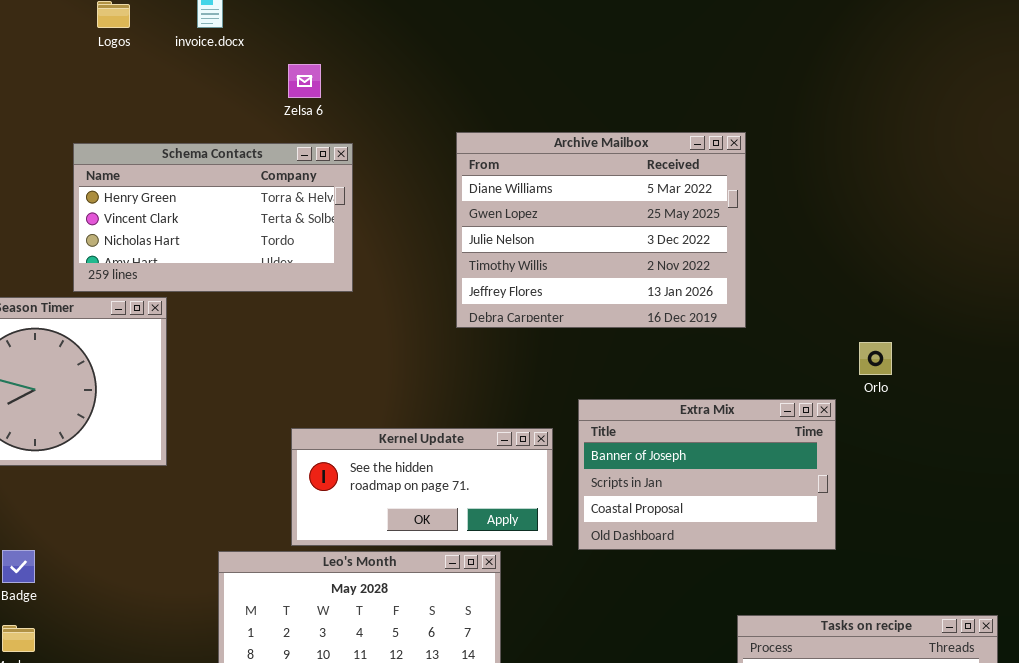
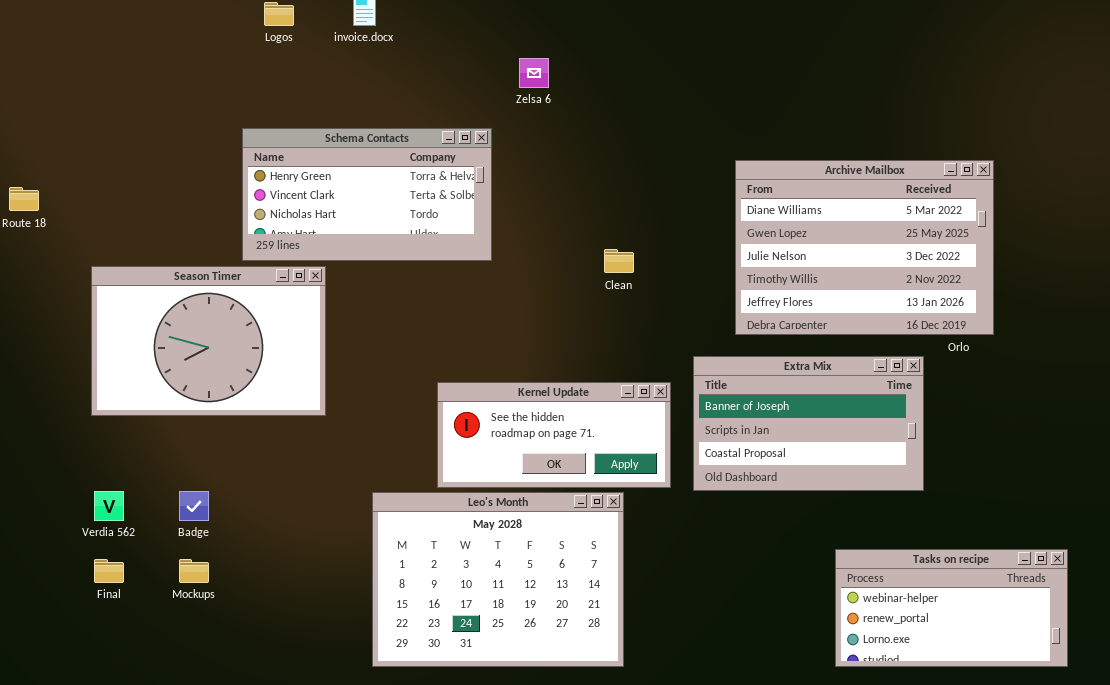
Zelsa 6: [288,64,321,98] -> [519,58,549,88], moved
Archive Mailbox: [456,132,746,328] -> [735,160,994,335], moved

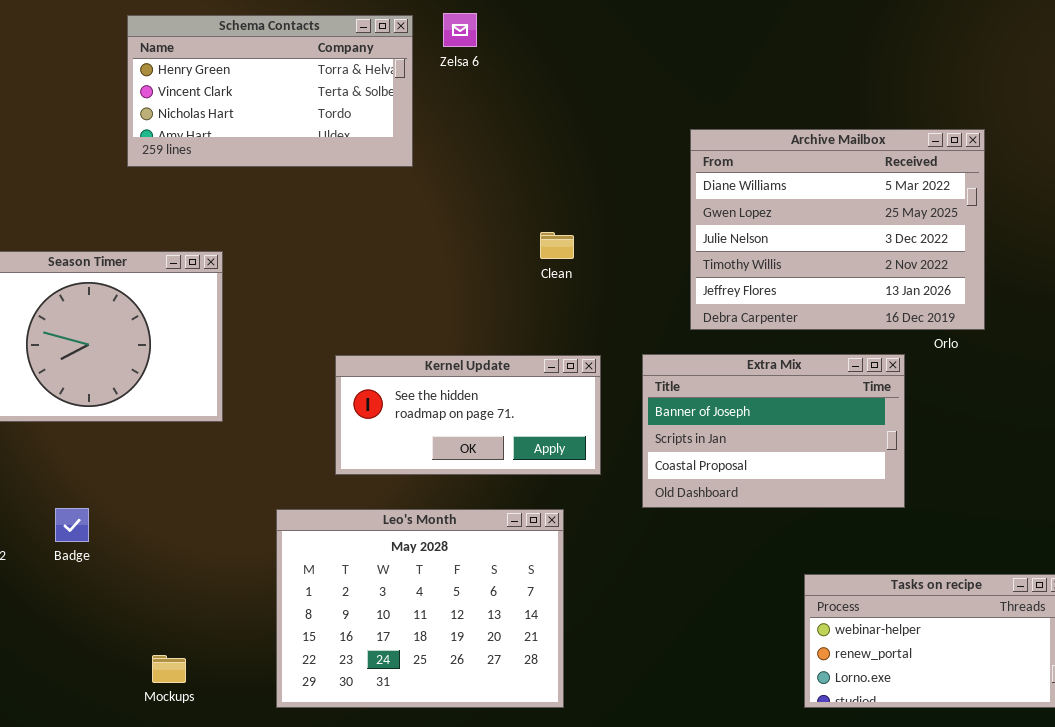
Schema Contacts: [242,128,492,261] -> [127,15,413,167], moved
Kernel Update: [437,382,671,488] -> [335,355,601,475], moved
Mockups: [179,559,209,583] -> [152,655,186,683], moved

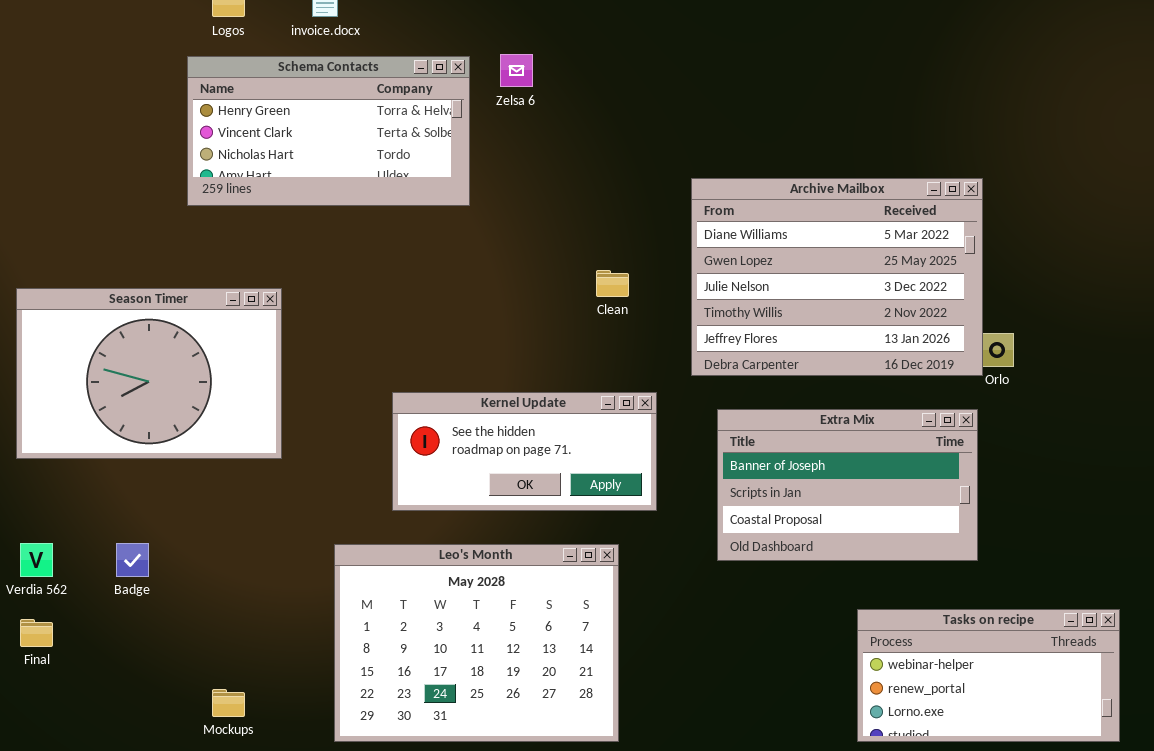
Archive Mailbox: [690,129,985,330] -> [691,178,983,376], moved
Extra Mix: [642,354,905,508] -> [717,409,978,561], moved

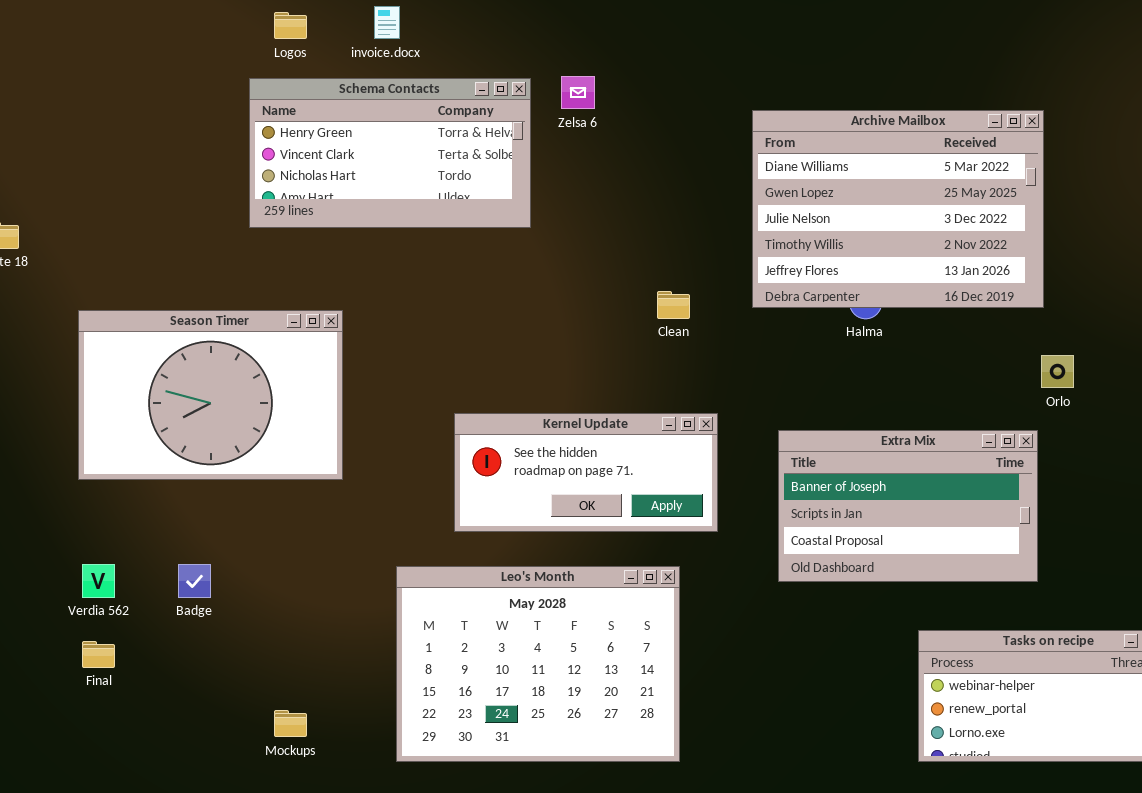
Archive Mailbox: [691,178,983,376] -> [752,110,1044,308], moved

